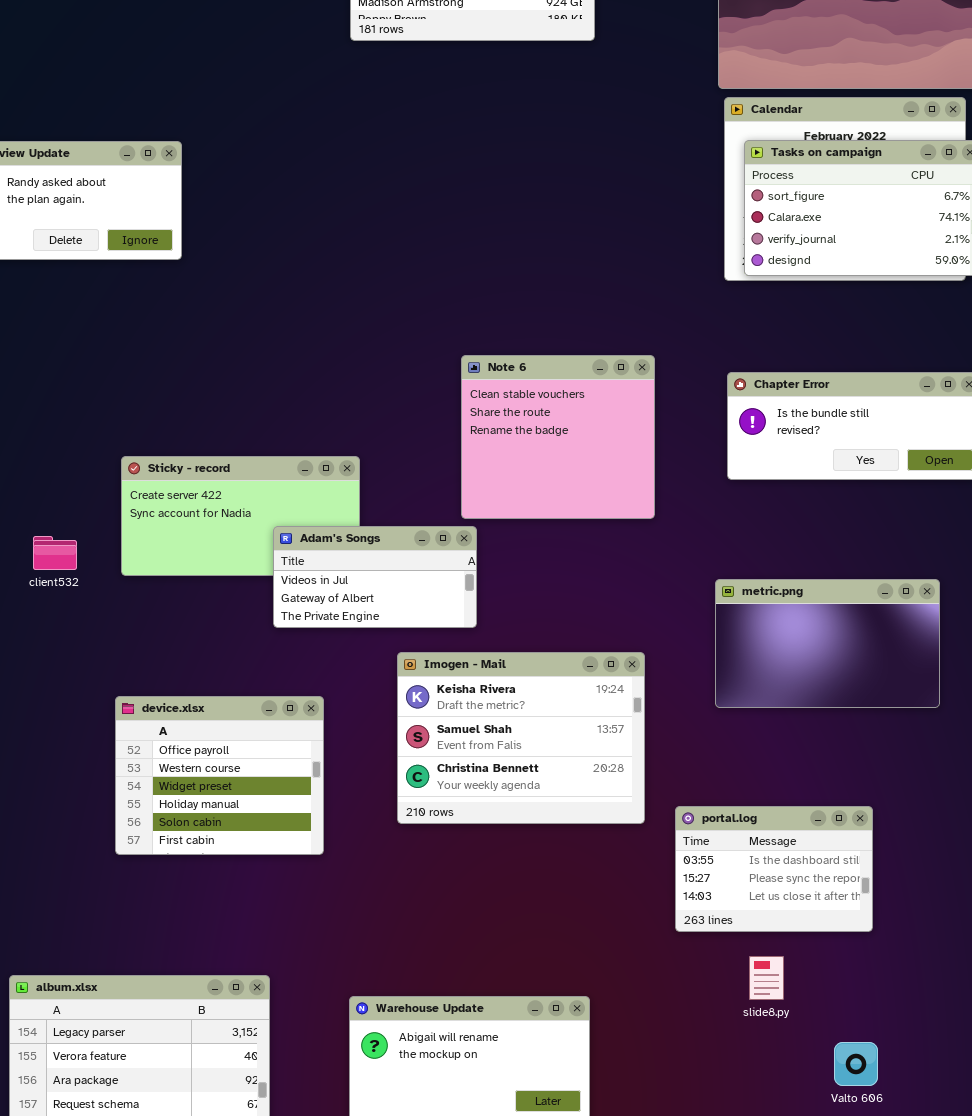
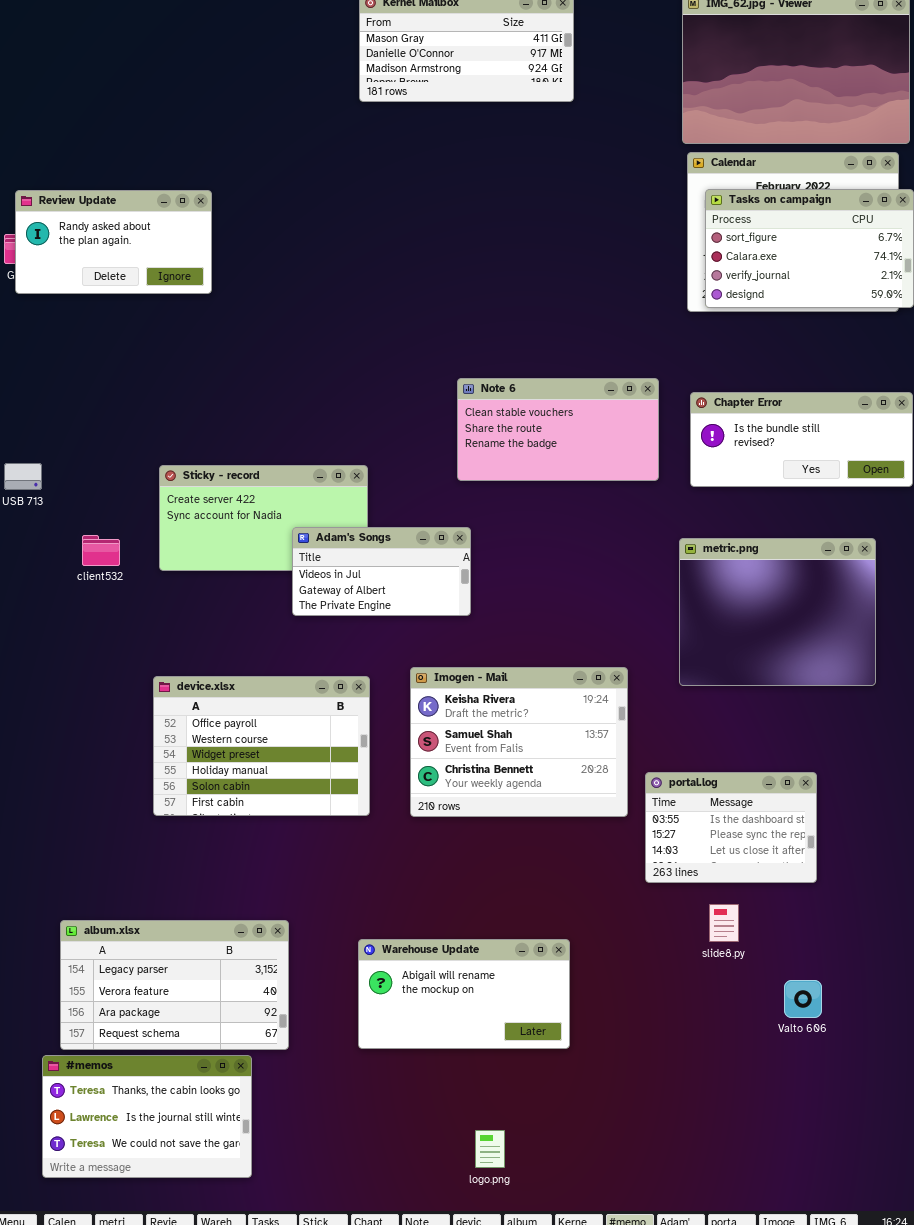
Note 6: [461,355,655,519] -> [457,378,659,481], resized
metric.png: [715,579,940,708] -> [679,538,876,686], resized
Imogen - Mail: [397,652,645,824] -> [410,667,628,817], moved
device.xlsx: [115,696,324,855] -> [153,676,370,816], resized

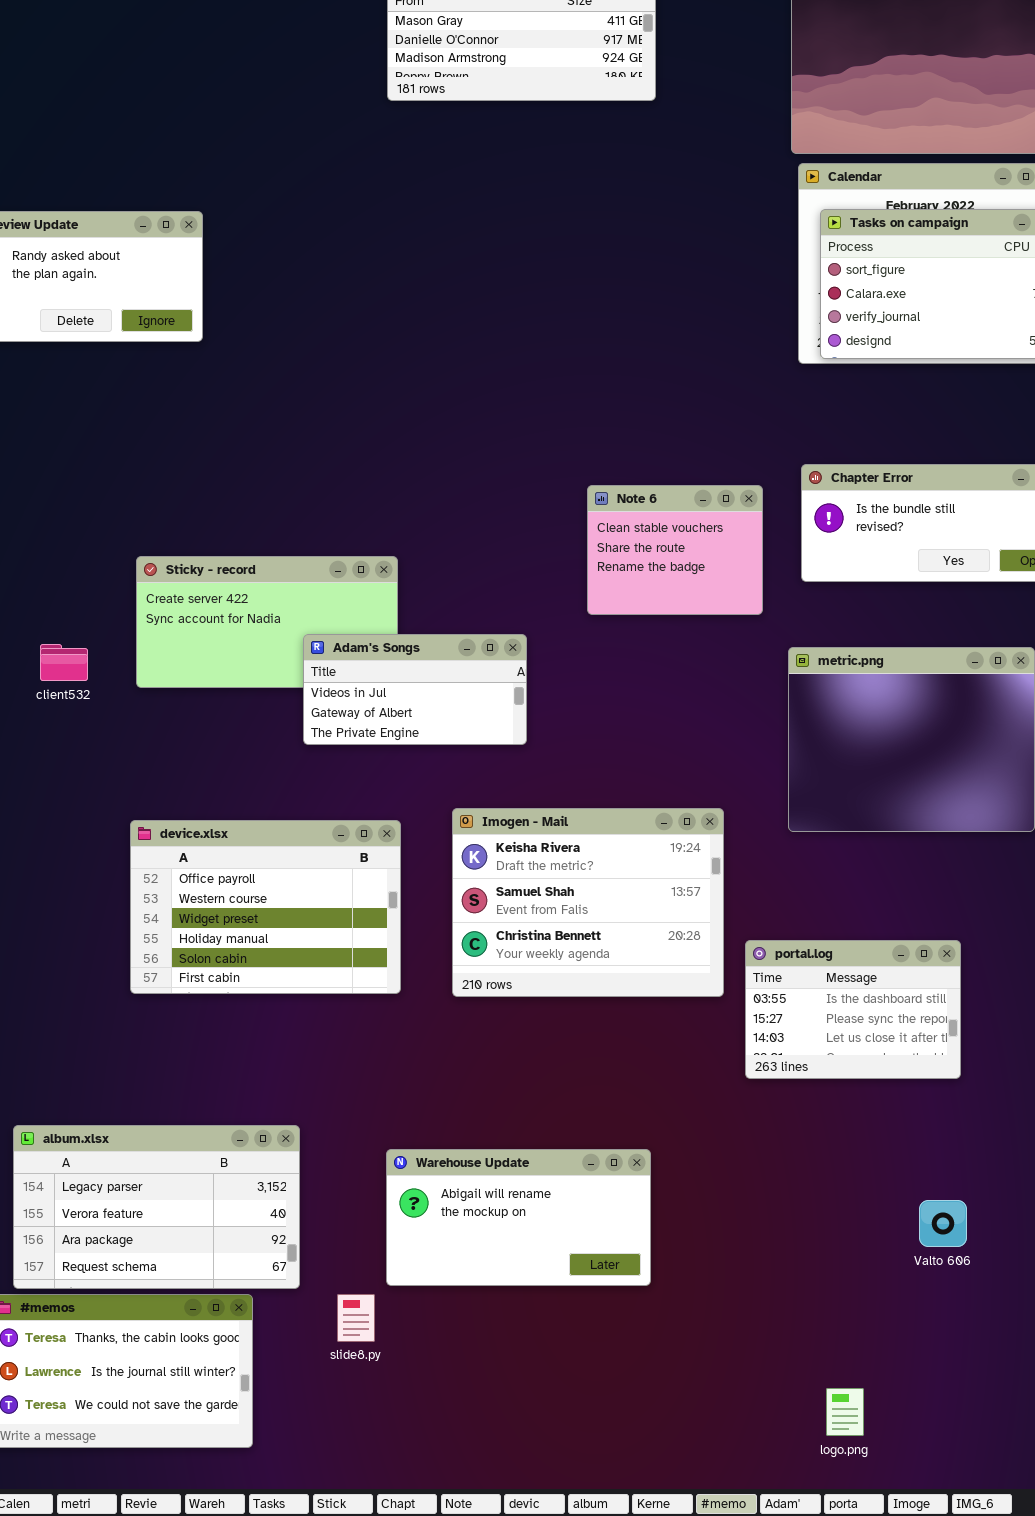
Note 6: [457,378,659,481] -> [587,485,763,615], moved, resized
slide8.py: [709,904,739,942] -> [337,1294,375,1342], moved
logo.png: [475,1130,505,1168] -> [826,1388,864,1436], moved

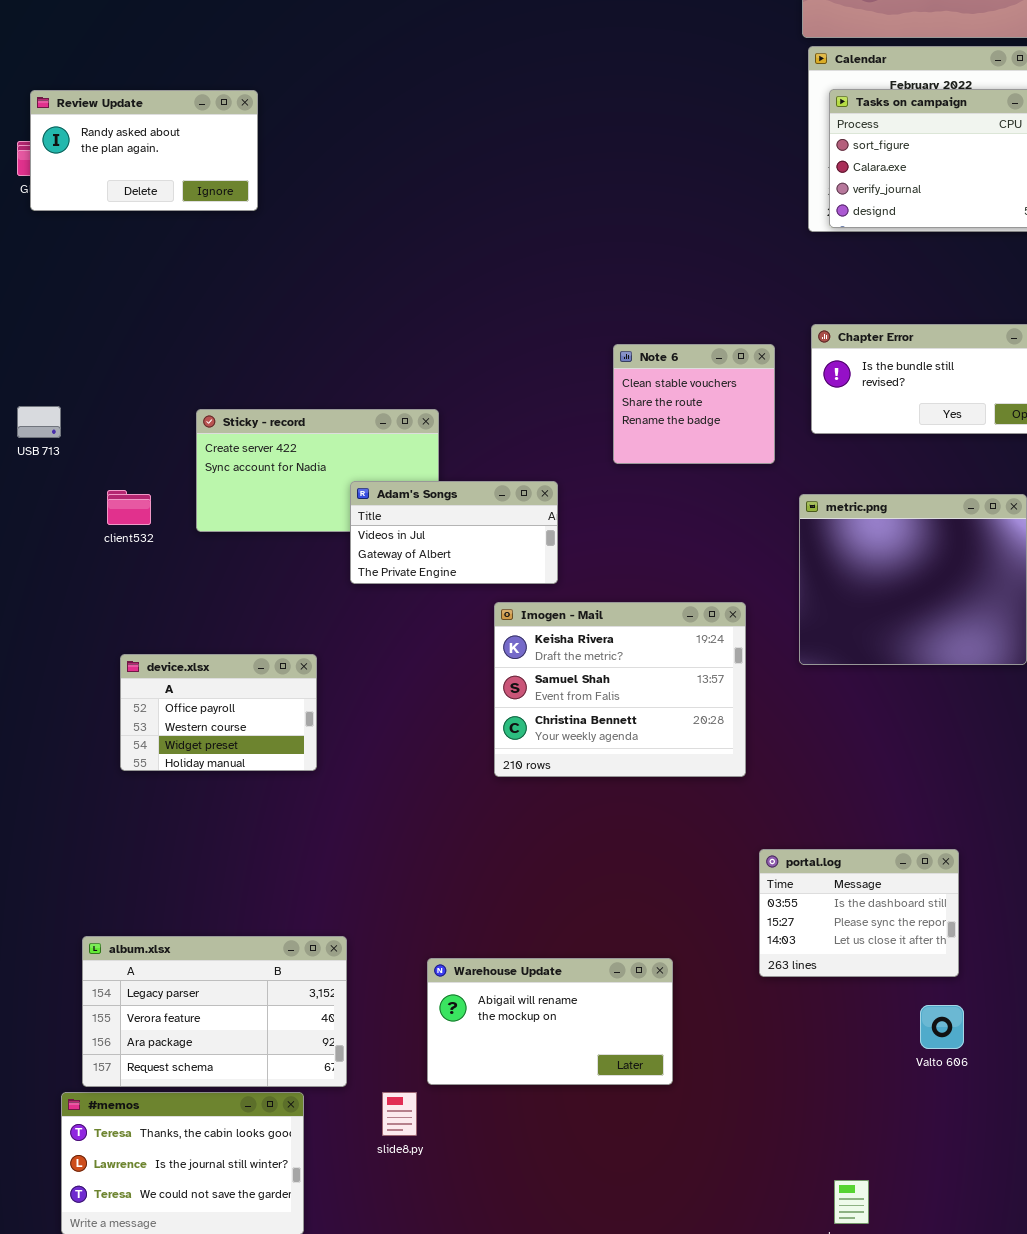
Imogen - Mail: [452,808,724,997] -> [494,602,746,777], moved
device.xlsx: [130,820,401,994] -> [120,654,317,771], moved, resized
portal.log: [745,940,961,1079] -> [759,849,959,977], moved

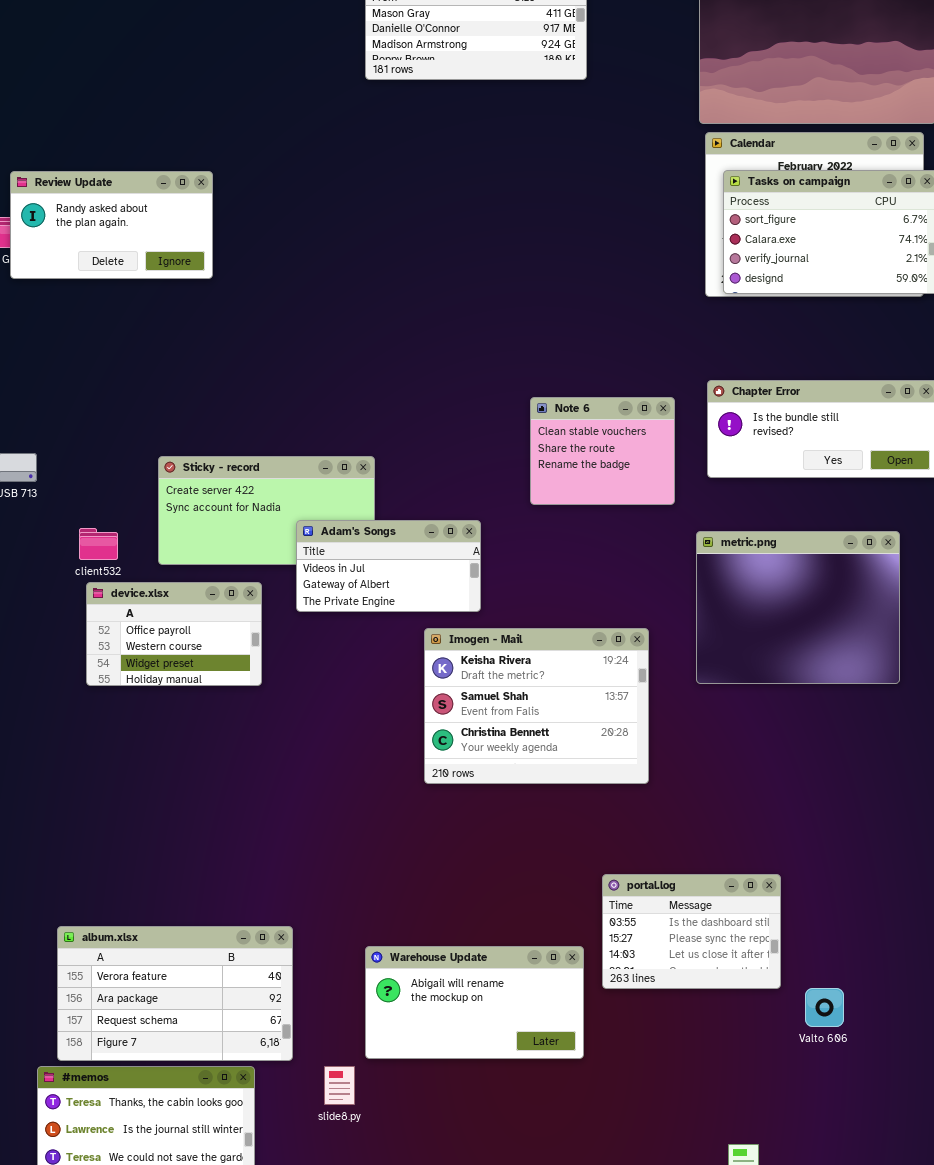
device.xlsx: [120,654,317,771] -> [86,582,262,686], moved
portal.log: [759,849,959,977] -> [602,874,781,989], moved
album.xlsx: [82,936,347,1087] -> [57,926,293,1061], scrolled down 1 row

